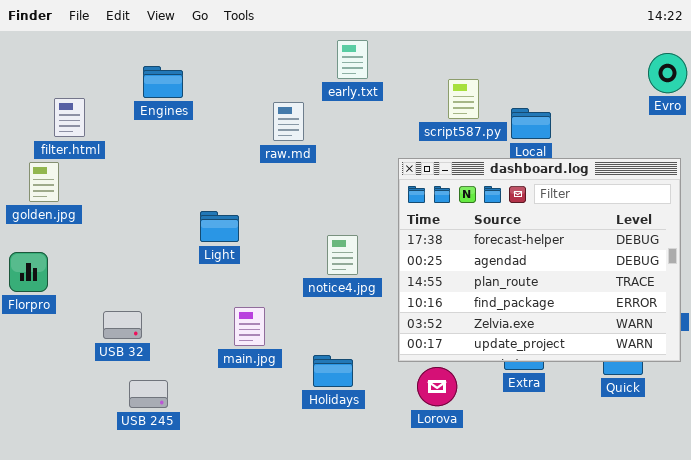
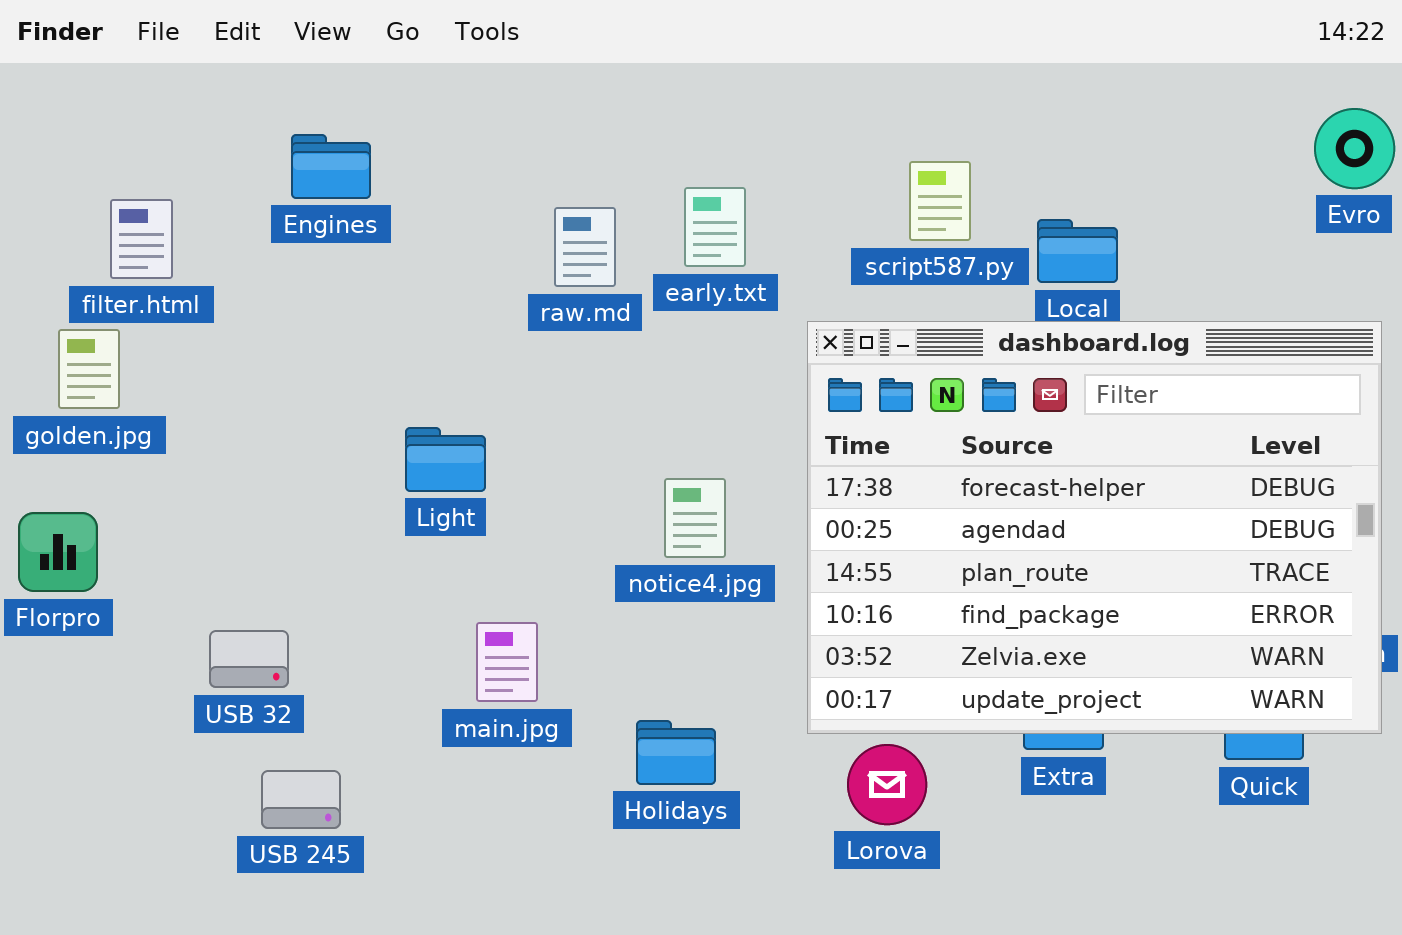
early.txt: [337,40,368,79] -> [684,187,746,267], moved

